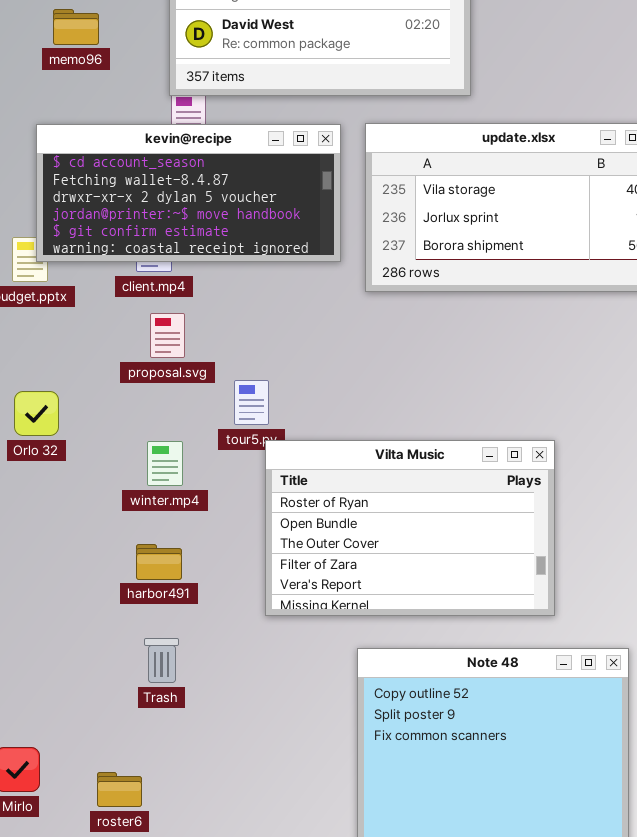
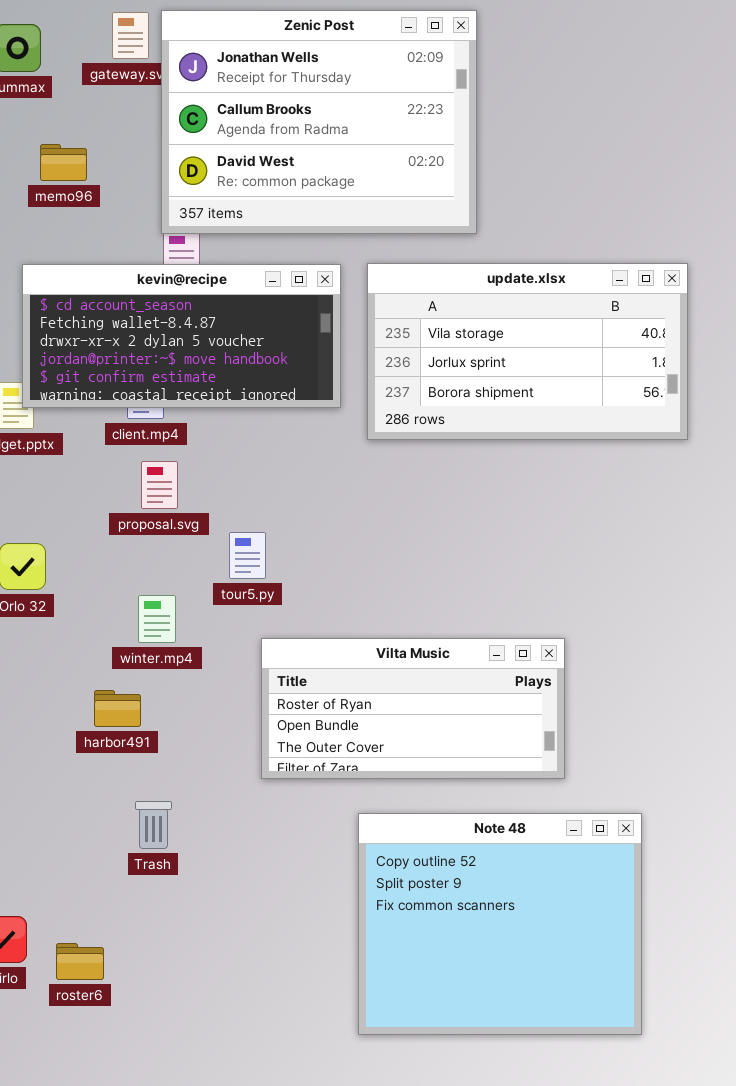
Vilta Music: [265,440,555,616] -> [261,638,565,779], resized
harbor491: [136,544,182,580] -> [94,690,141,727], moved
roster6: [97,772,142,807] -> [56,943,104,980], moved

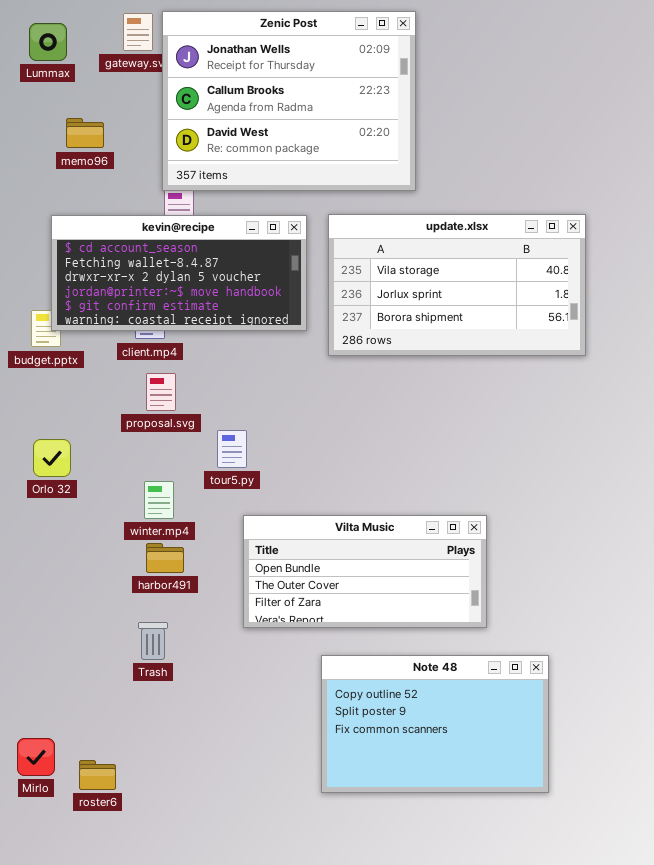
Vilta Music: [261,638,565,779] -> [243,515,487,628], scrolled down 1 row
harbor491: [94,690,141,727] -> [146,543,184,573], moved
Trash: [135,801,172,849] -> [138,622,168,660], moved
Note 48: [358,813,642,1035] -> [321,655,549,793], resized

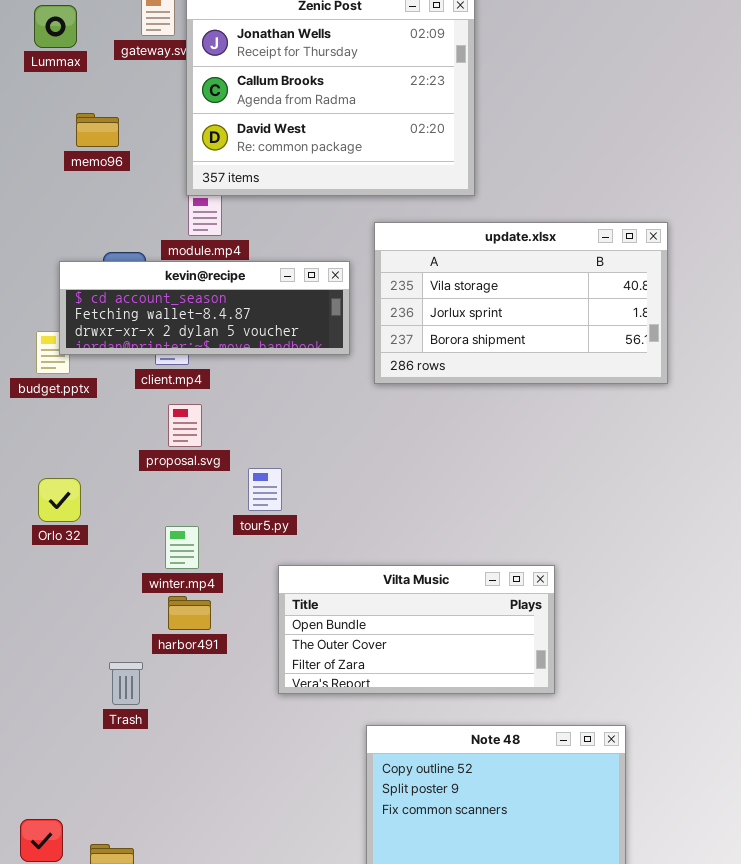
kevin@recipe: [51,215,307,331] -> [59,261,350,355], resized
Trash: [138,622,168,660] -> [109,662,143,705], moved

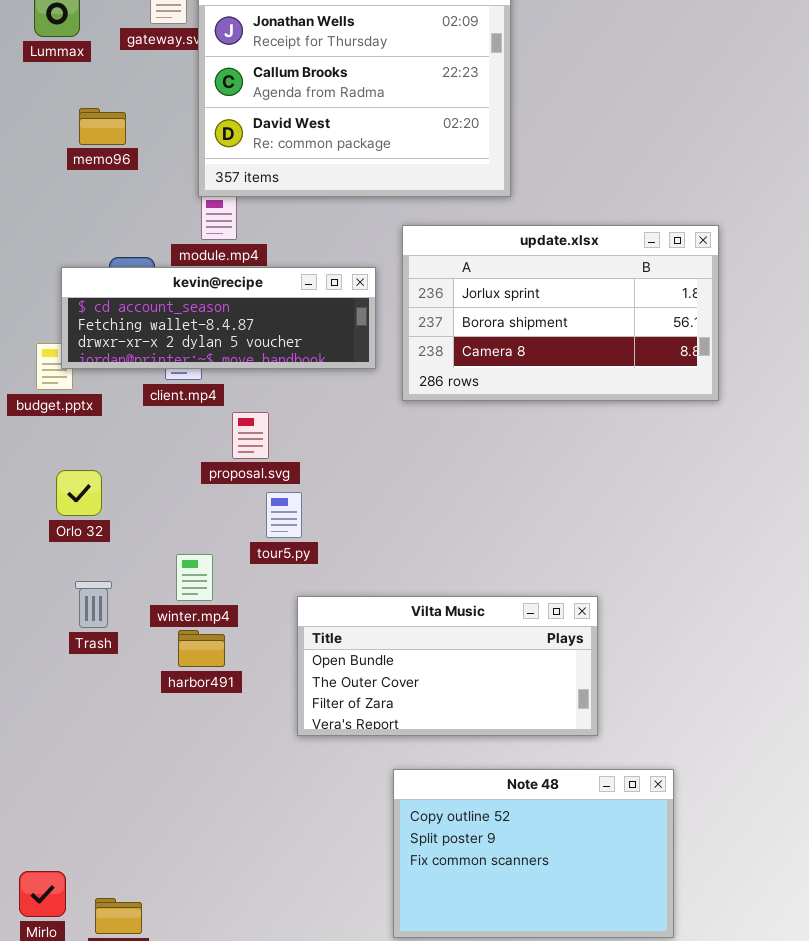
update.xlsx: [374,222,668,384] -> [402,225,719,401], scrolled down 1 row
proposal.svg: [168,404,202,447] -> [232,412,269,459], moved
Orlo 32: [38,478,81,522] -> [56,470,102,516], moved
Trash: [109,662,143,705] -> [75,581,112,628], moved

